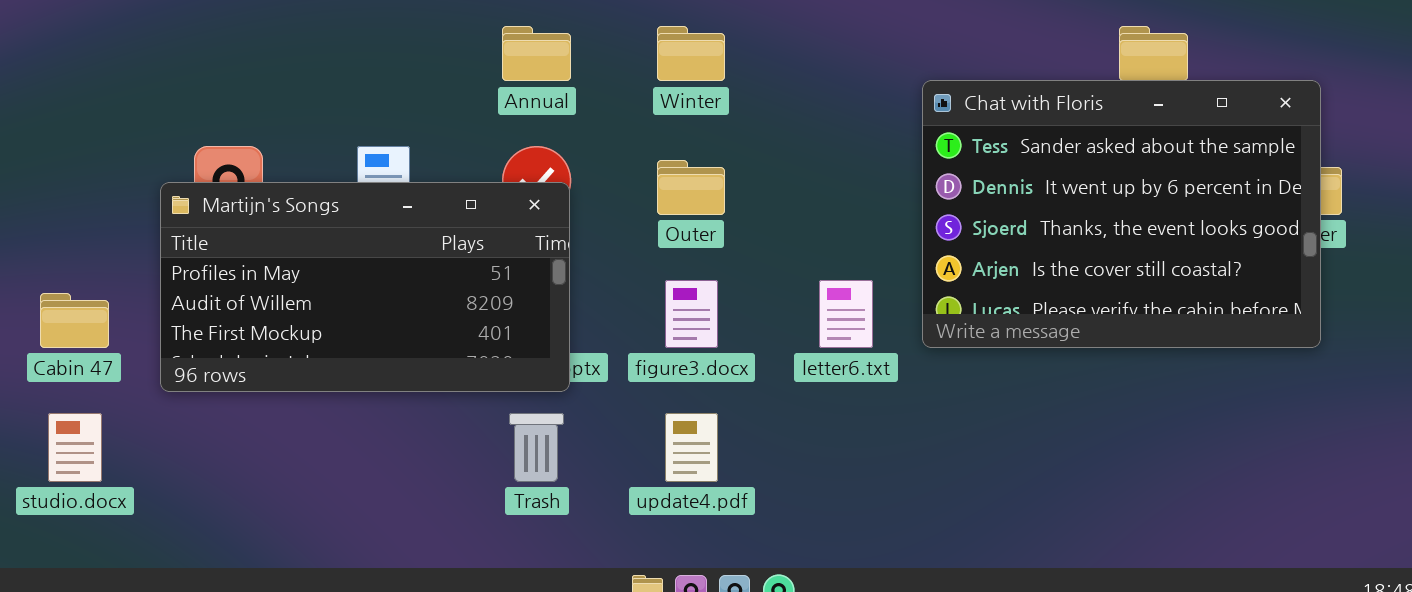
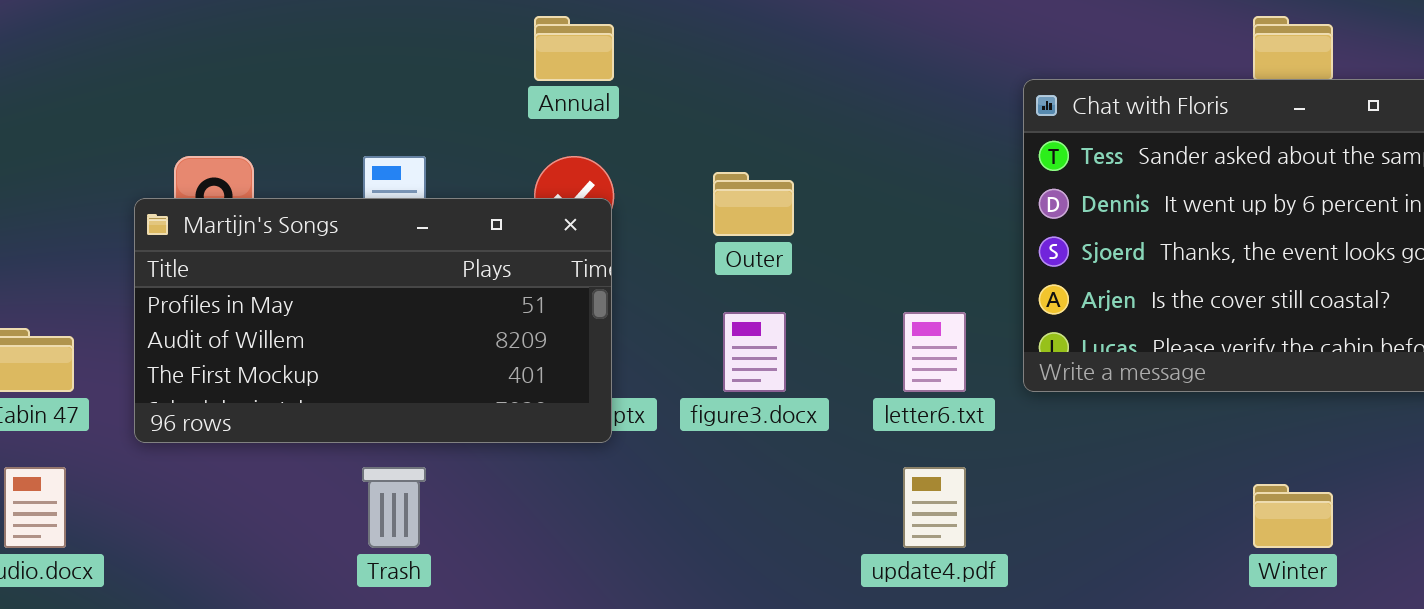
Winter: [657,26,725,81] -> [1253,484,1333,548], moved
Trash: [509,413,564,482] -> [362,467,426,548], moved
update4.pdf: [665,413,718,482] -> [903,467,966,548], moved

